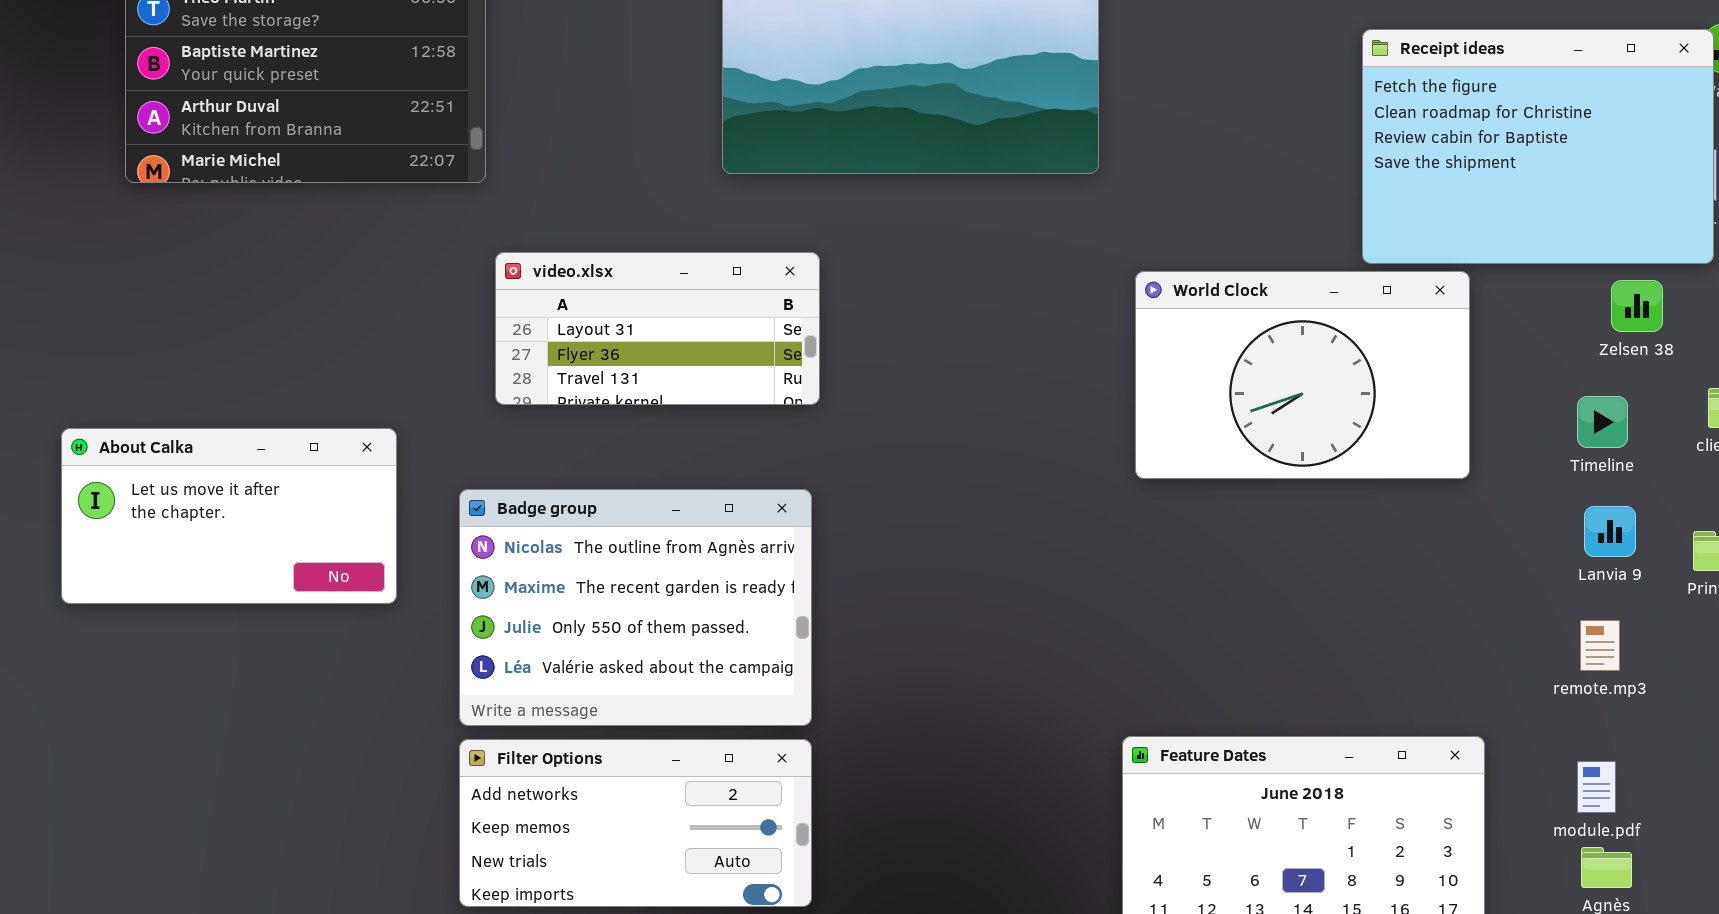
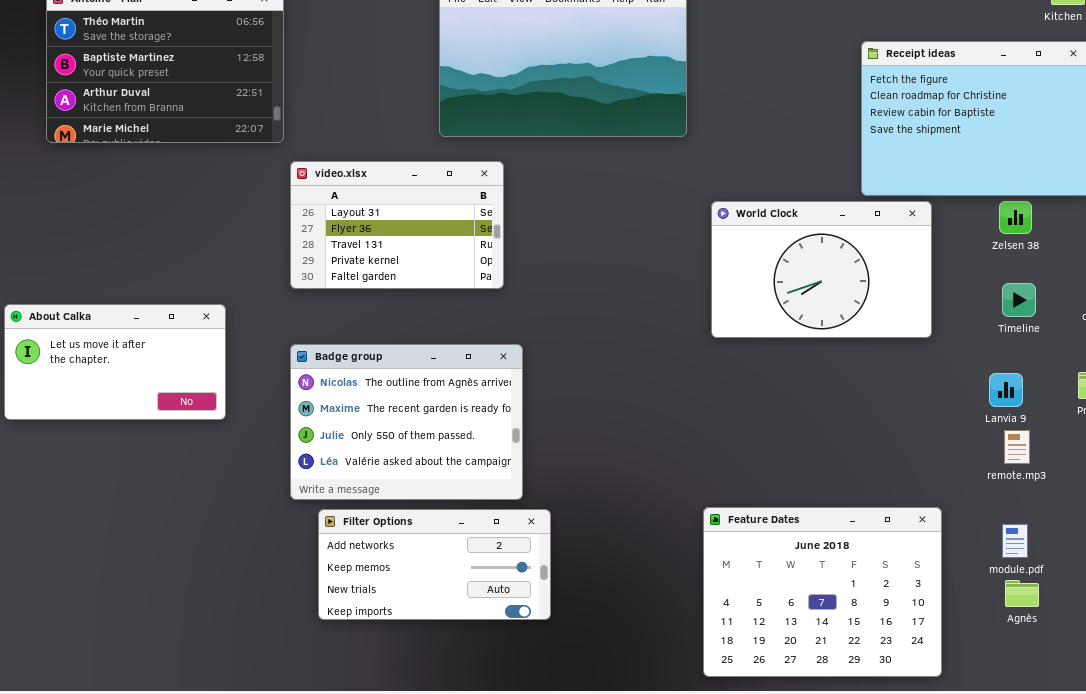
video.xlsx: [495,252,820,405] -> [290,161,504,289], resized
Zelsen 38: [1611,280,1663,332] -> [999,201,1032,234], moved
Badge group: [459,489,812,726] -> [290,344,523,500], moved
Lanvia 9: [1584,506,1636,557] -> [989,373,1023,407], moved
Filter Options: [459,739,812,907] -> [318,509,551,620], moved

